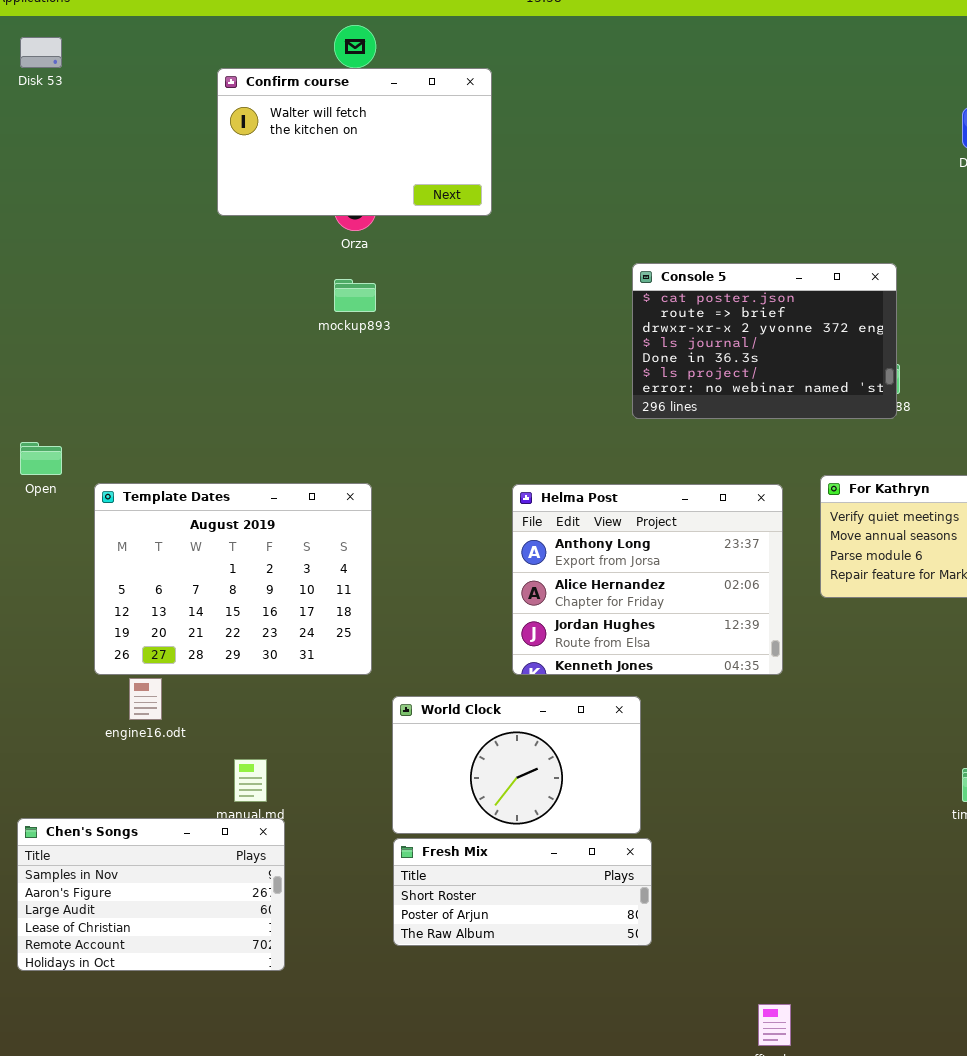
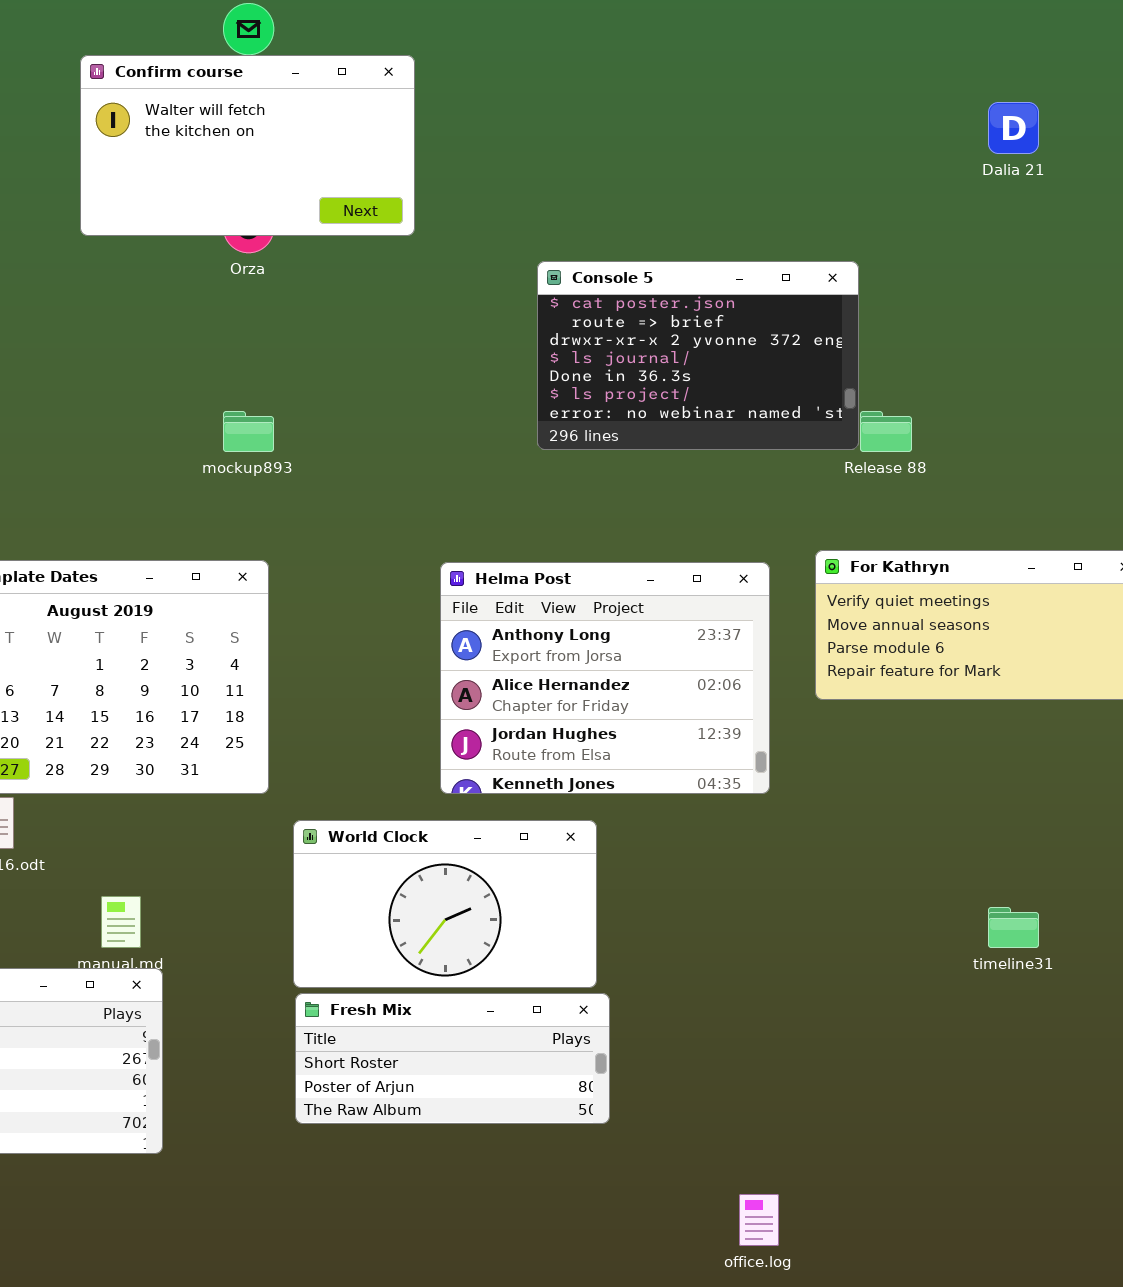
Console 5: [632,263,897,419] -> [537,261,859,450], moved
mockup893: [334,279,376,312] -> [223,411,274,452], moved

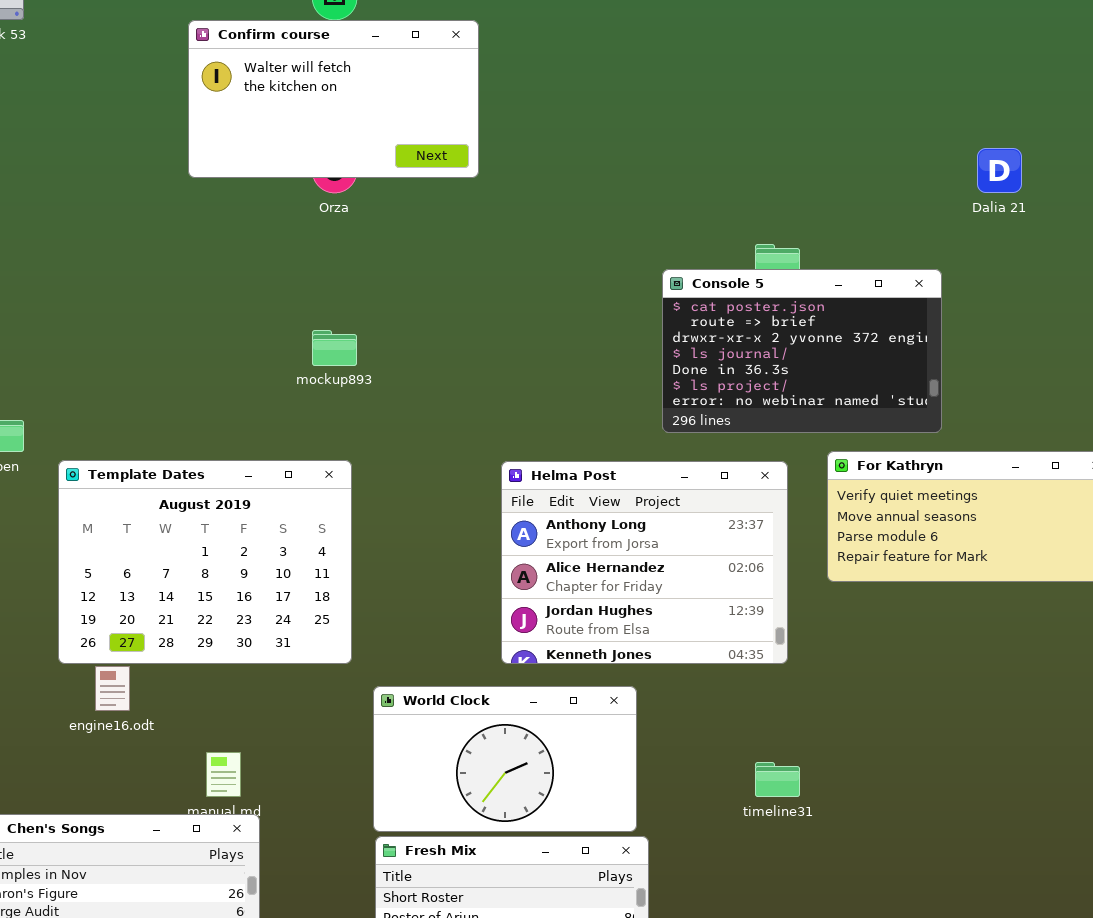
Dalia 21: [988,102,1039,154] -> [977,148,1022,193], moved
Console 5: [537,261,859,450] -> [662,269,942,433], moved
timeline31: [988,907,1039,948] -> [755,762,800,797], moved

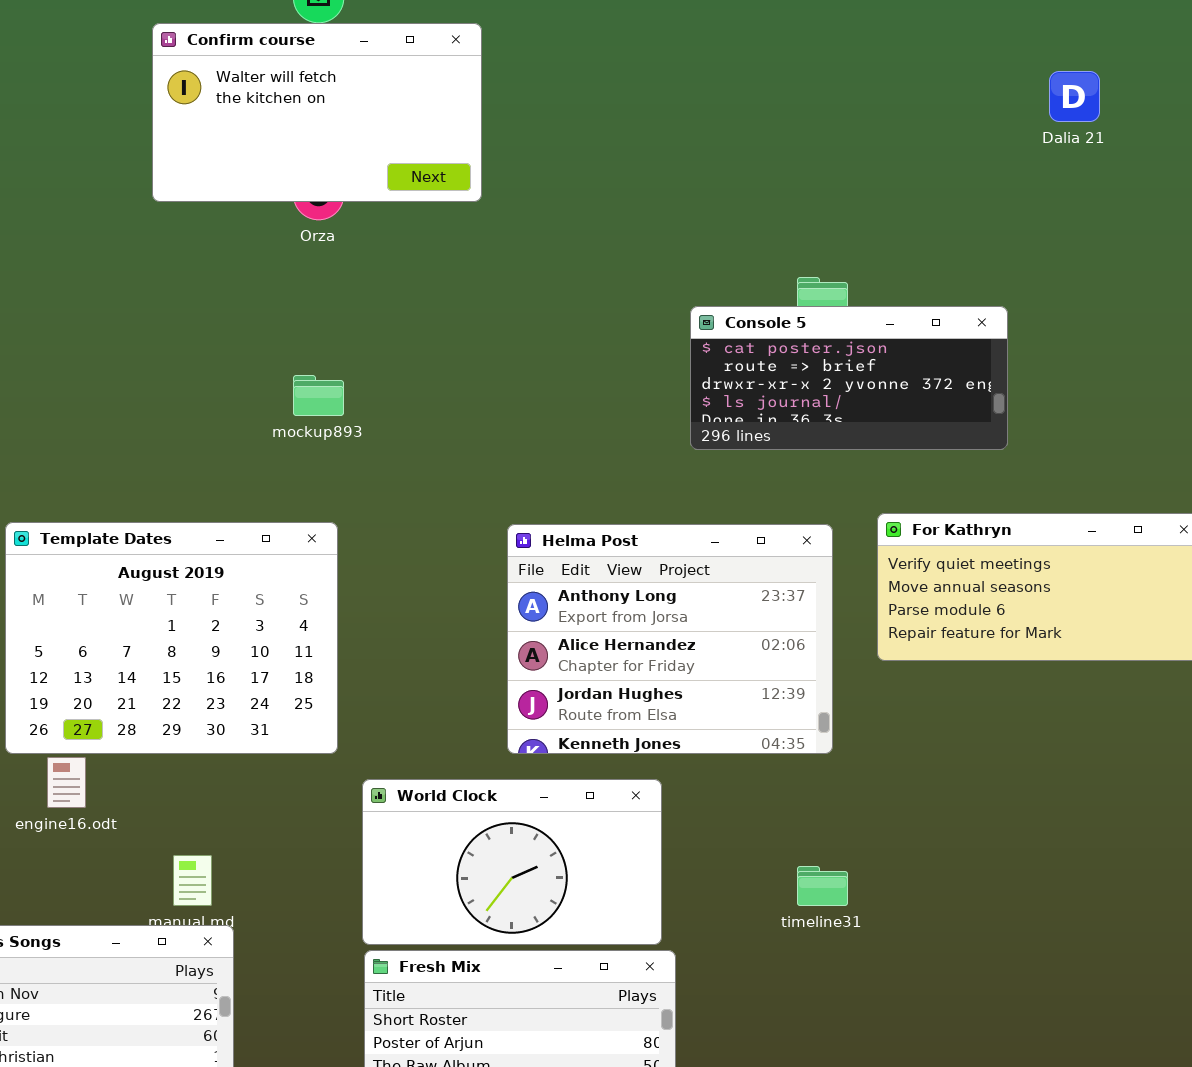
Dalia 21: [977,148,1022,193] -> [1049,71,1100,122], moved
Console 5: [662,269,942,433] -> [690,306,1008,450], resized

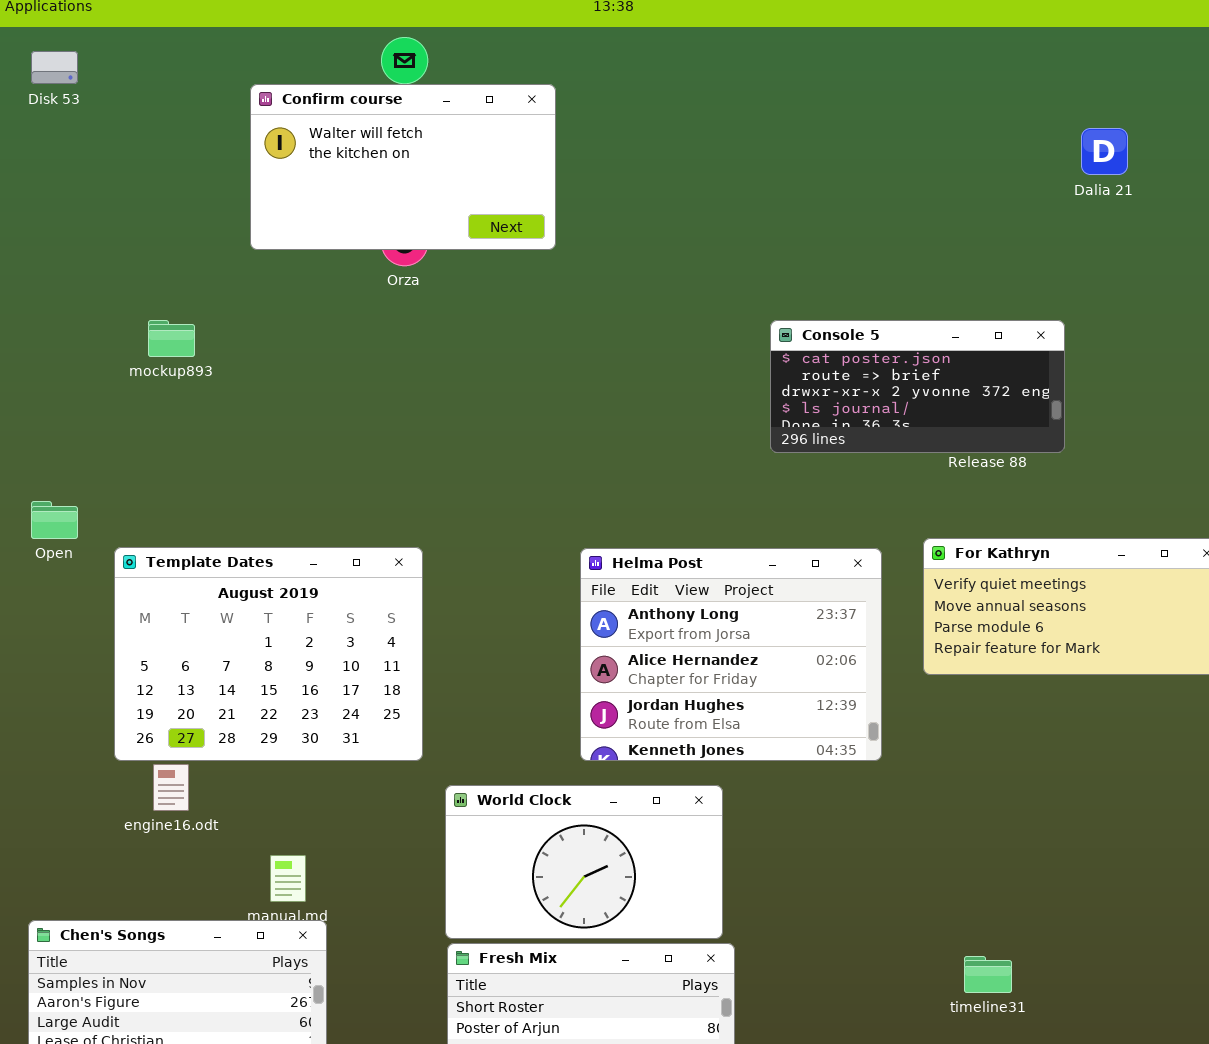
Console 5: [690,306,1008,450] -> [770,320,1065,453], moved
mockup893: [293,375,344,416] -> [148,320,195,357], moved
timeline31: [797,866,848,906] -> [964,956,1012,993], moved

